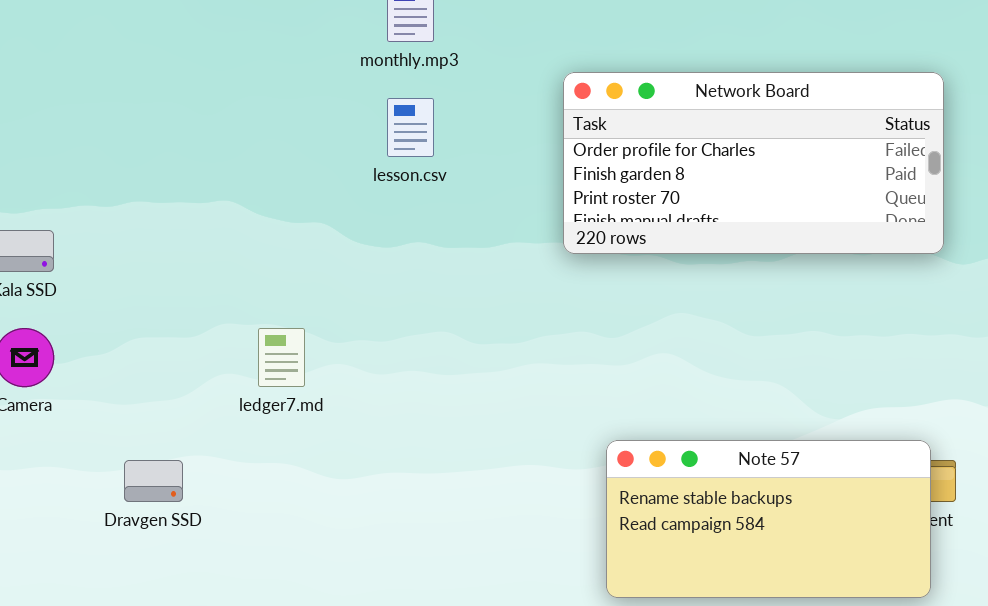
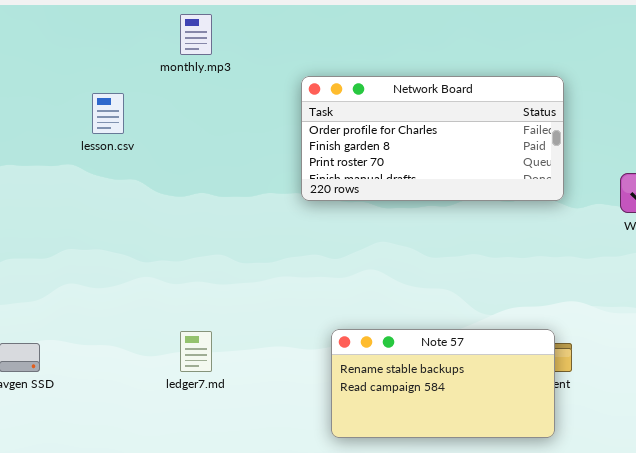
lesson.csv: [387,98,434,157] -> [92,93,124,134], moved
ledger7.md: [258,328,305,387] -> [180,331,212,372], moved

